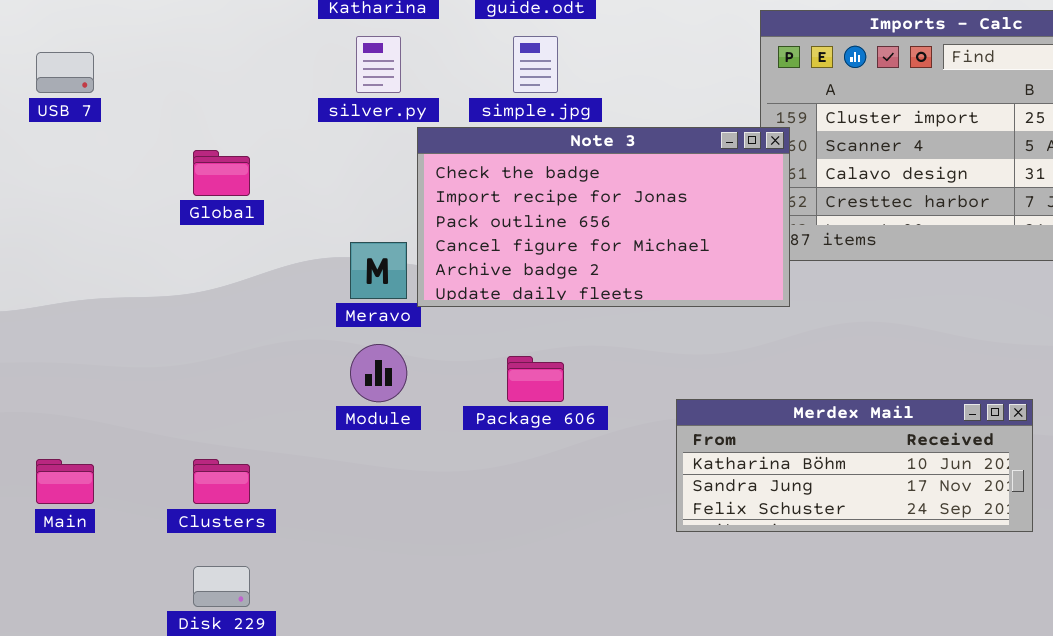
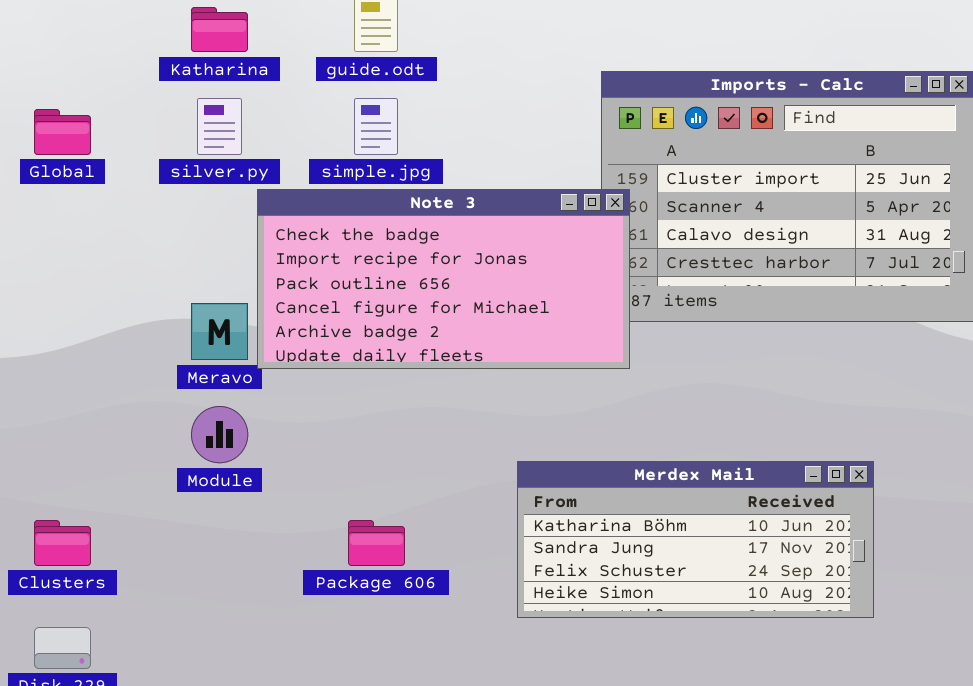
Global: [193,150,250,196] -> [34,109,91,155], moved
Package 606: [507,356,564,402] -> [348,520,405,566], moved
Merdex Mail: [676,399,1033,532] -> [517,461,874,618], resized

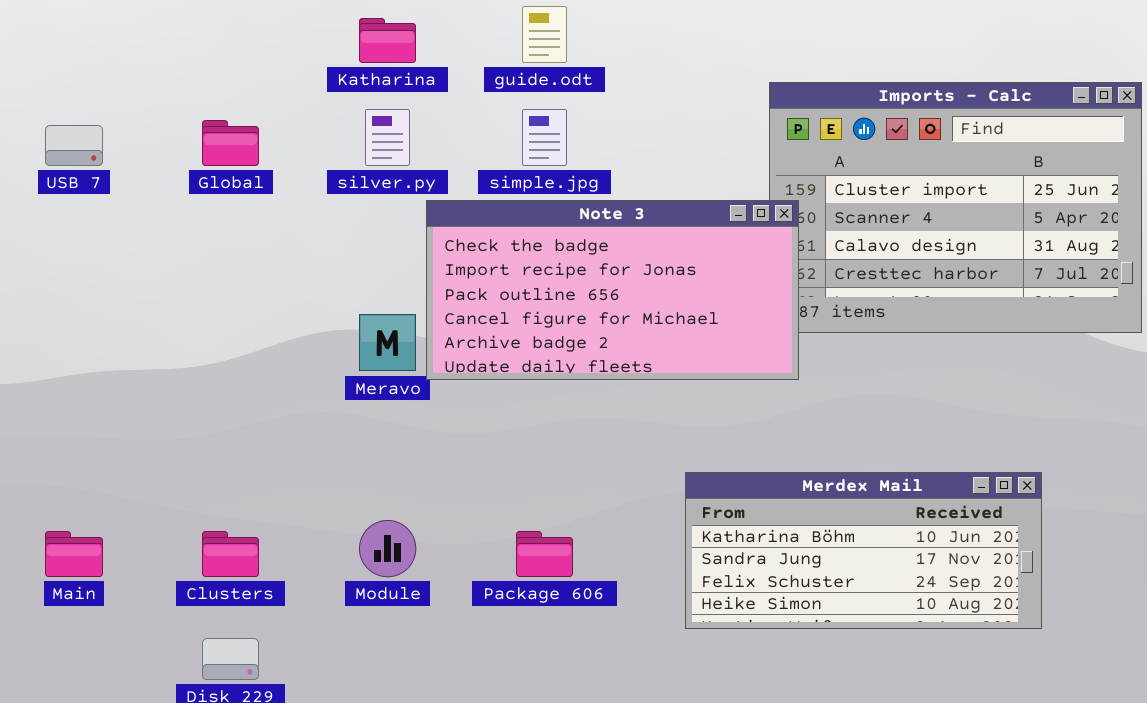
Module: [191,406,248,463] -> [359,520,416,577], moved

